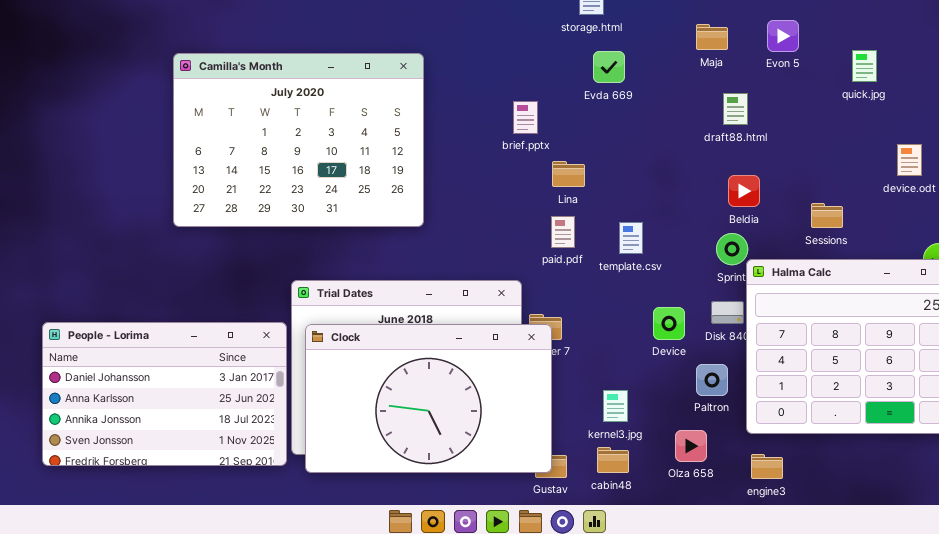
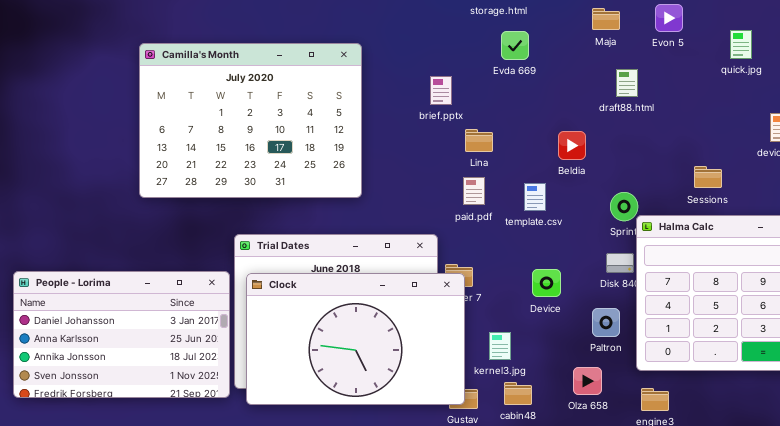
Camilla's Month: [173,53,424,227] -> [139,43,362,198], moved
Beldia: [728,175,760,207] -> [558,131,586,160], moved
Device: [653,307,685,340] -> [532,269,561,297], moved
kernel3.jpg: [603,390,628,422] -> [489,332,511,360], moved

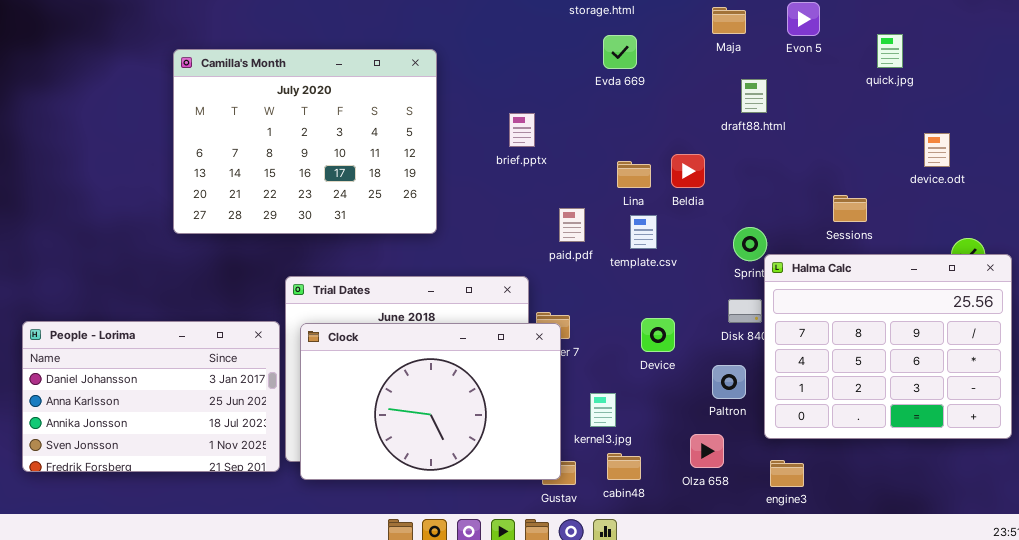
brief.pptx: [430,76,452,105] -> [509,113,535,147], moved
Lina: [465,129,493,152] -> [617,161,651,188], moved

